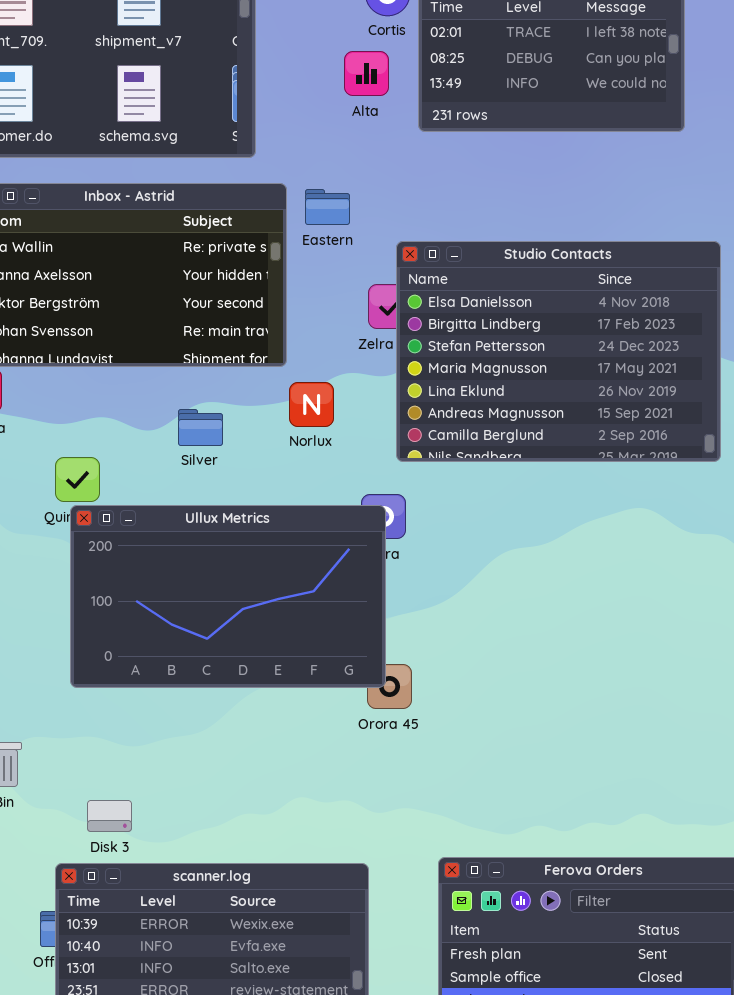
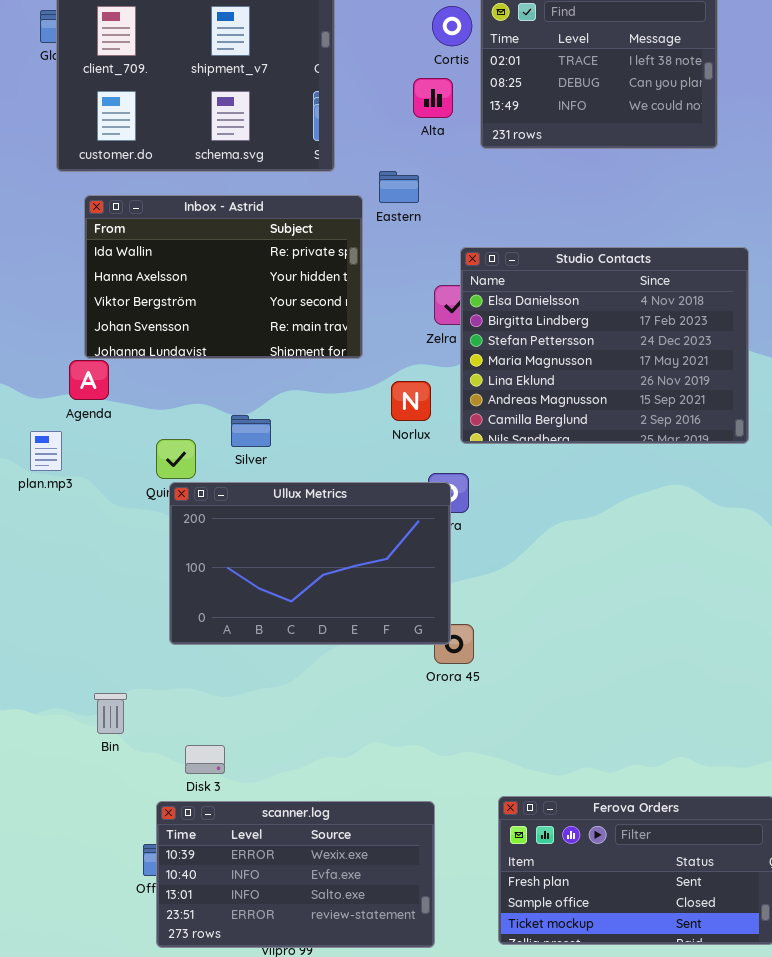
Eastern: [305,189,350,225] -> [379,171,419,203], moved
Norlux: [289,382,334,427] -> [391,381,431,421], moved
Silver: [178,409,223,446] -> [231,415,271,447], moved

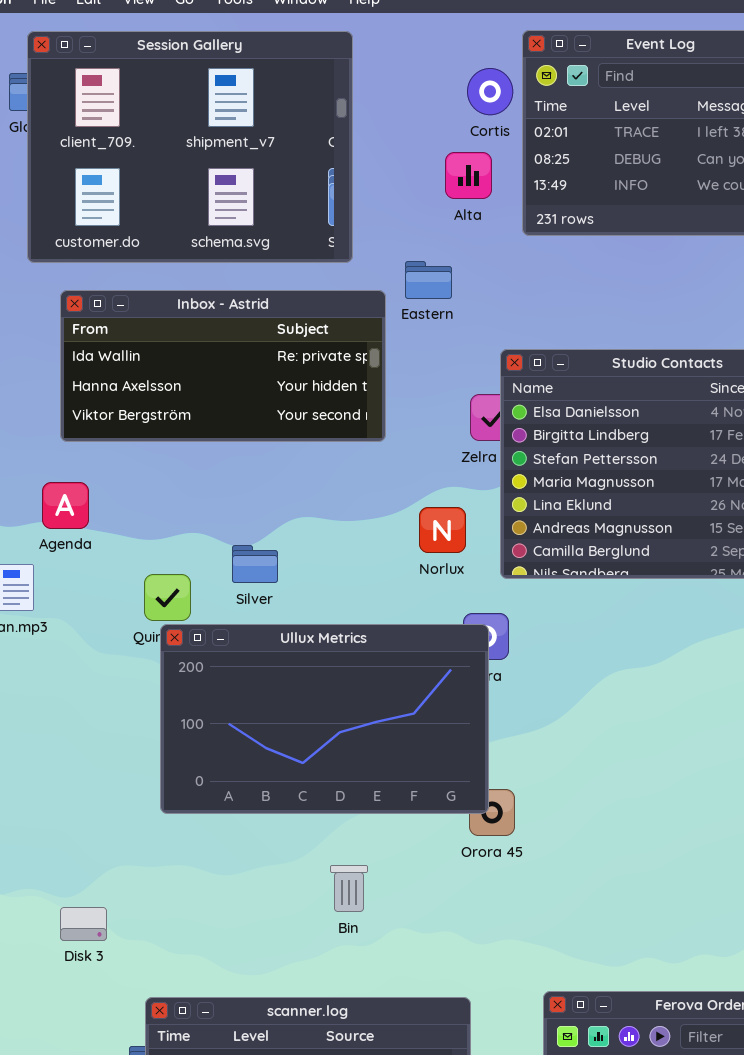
Inbox - Astrid: [84,195,363,359] -> [60,290,386,442], resized
Bin: [94,693,127,734] -> [330,865,368,912], moved
Disk 3: [185,745,225,774] -> [60,907,107,941], moved

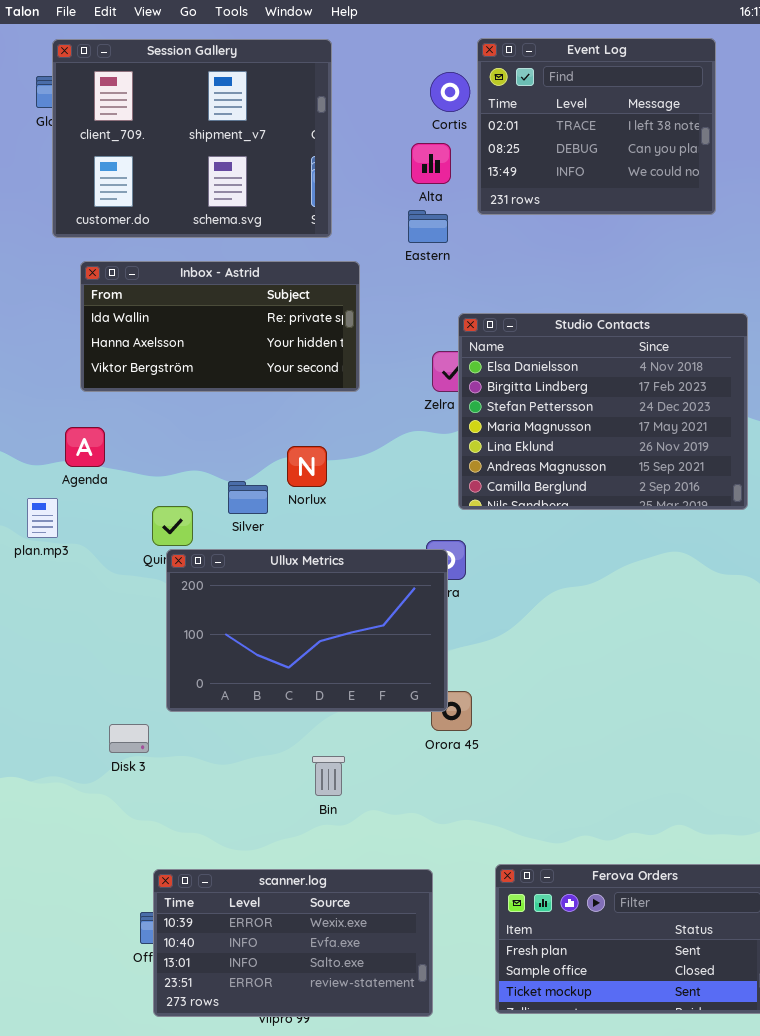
Eastern: [405,261,452,299] -> [408,210,448,243], moved
Norlux: [419,507,466,553] -> [287,446,327,487], moved
Disk 3: [60,907,107,941] -> [109,724,149,753], moved

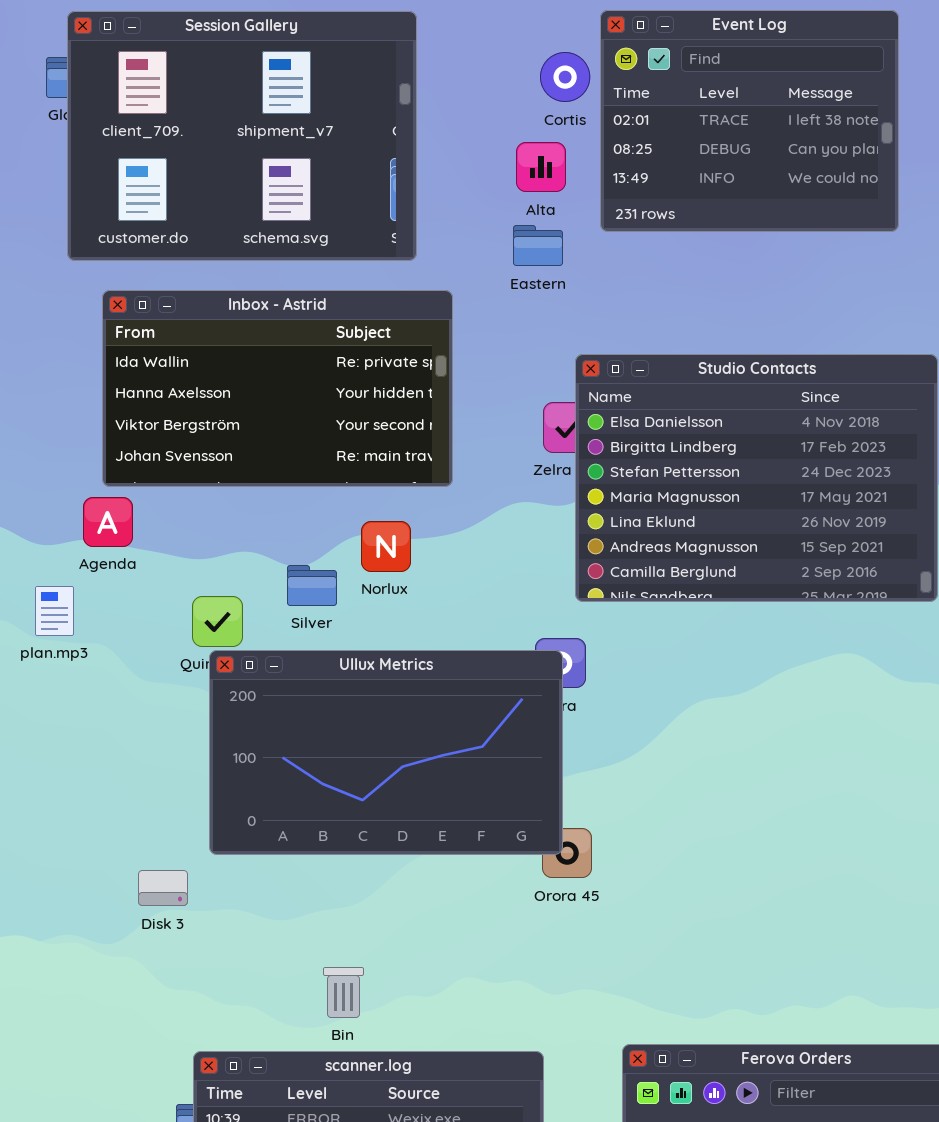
Inbox - Astrid: [80,261,360,392] -> [102,290,453,487], resized
Bin: [312,756,345,796] -> [323,967,364,1018], moved

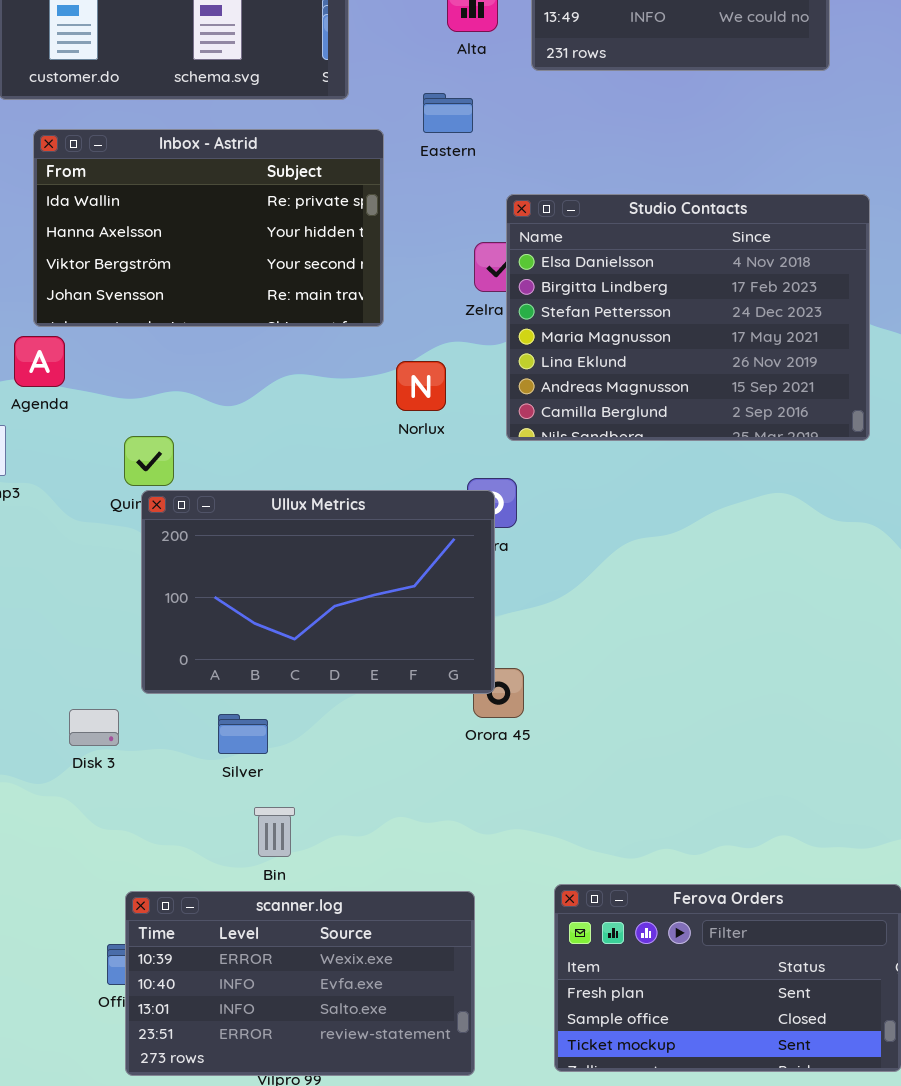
Eastern: [513,225,563,266] -> [423,93,473,133], moved
Norlux: [361,521,411,572] -> [396,361,446,411], moved
Silver: [287,565,337,606] -> [218,714,268,754], moved

